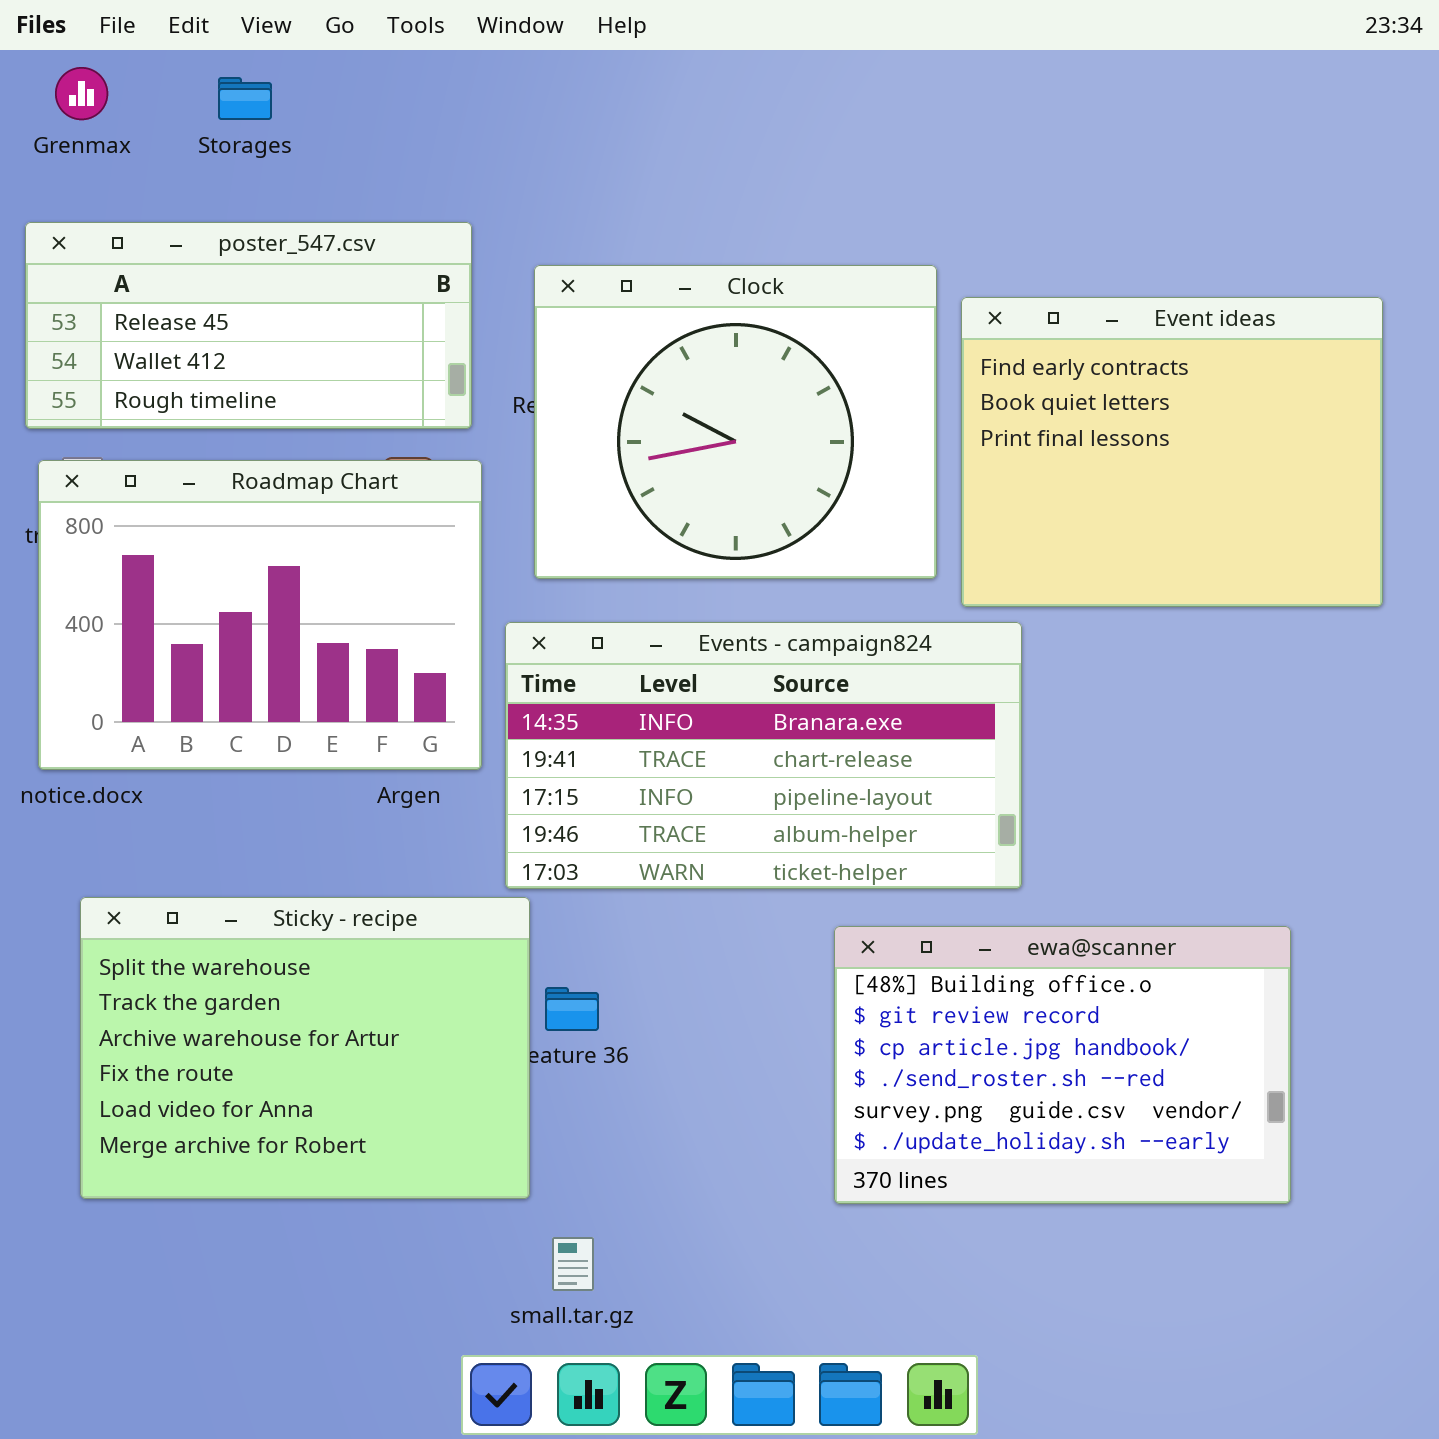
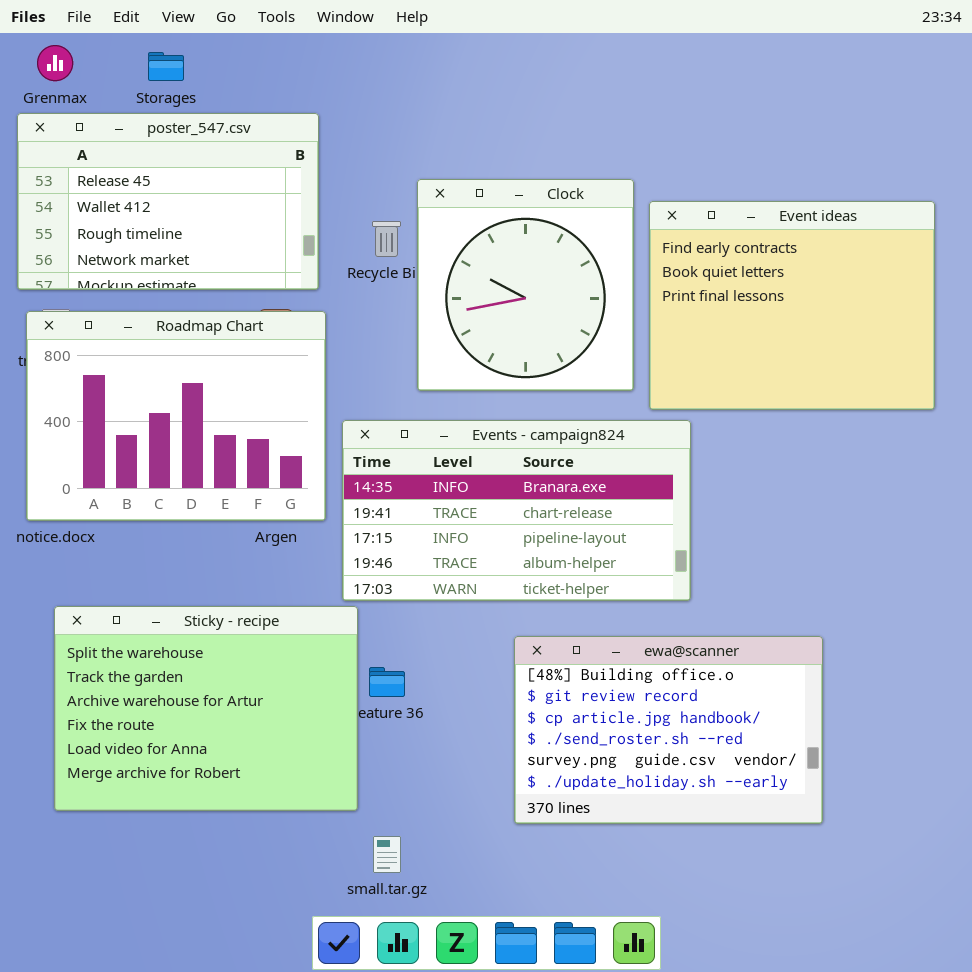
poster_547.csv: [25,222,472,429] -> [17,113,319,290], resized
Clock: [534,265,937,579] -> [417,179,634,391], resized
ewa@scanner: [834,926,1291,1204] -> [514,636,823,824], moved

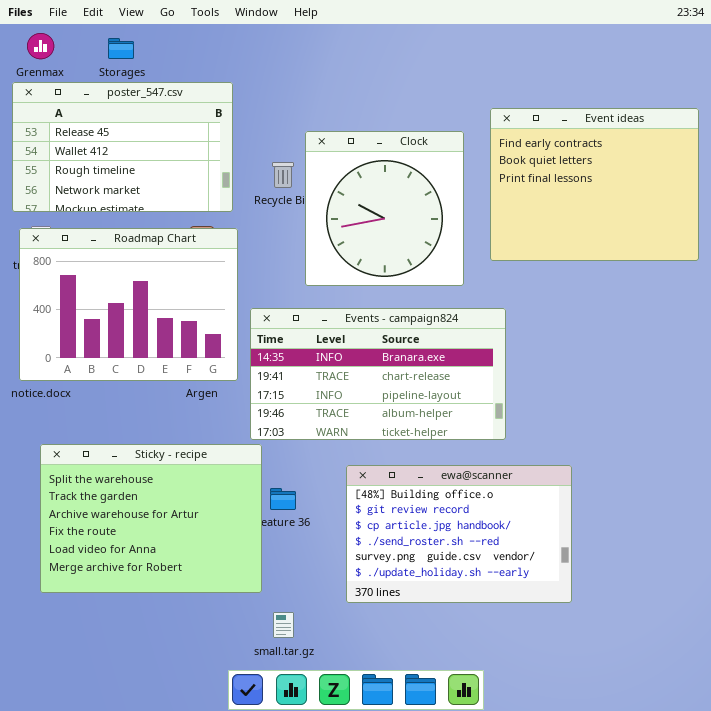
Event ideas: [649,201,935,410] -> [490,108,699,261], moved
ewa@scanner: [514,636,823,824] -> [346,465,572,603], moved

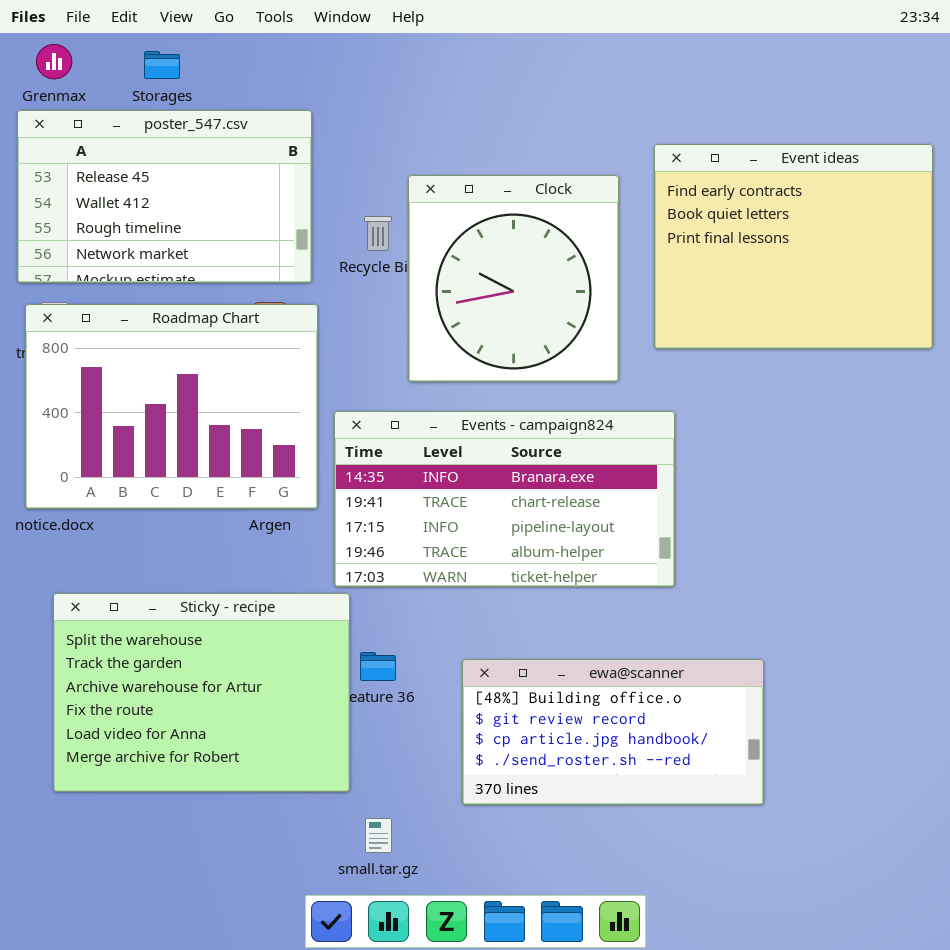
ewa@scanner: [346,465,572,603] -> [462,659,764,805], resized

